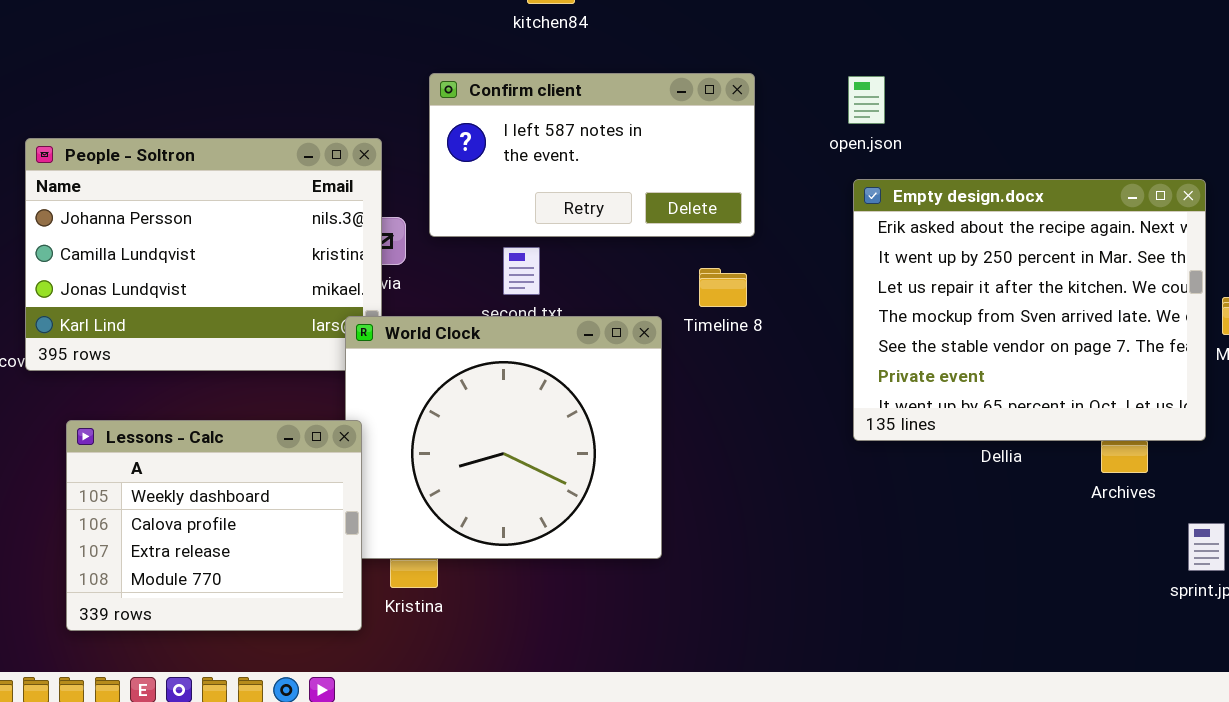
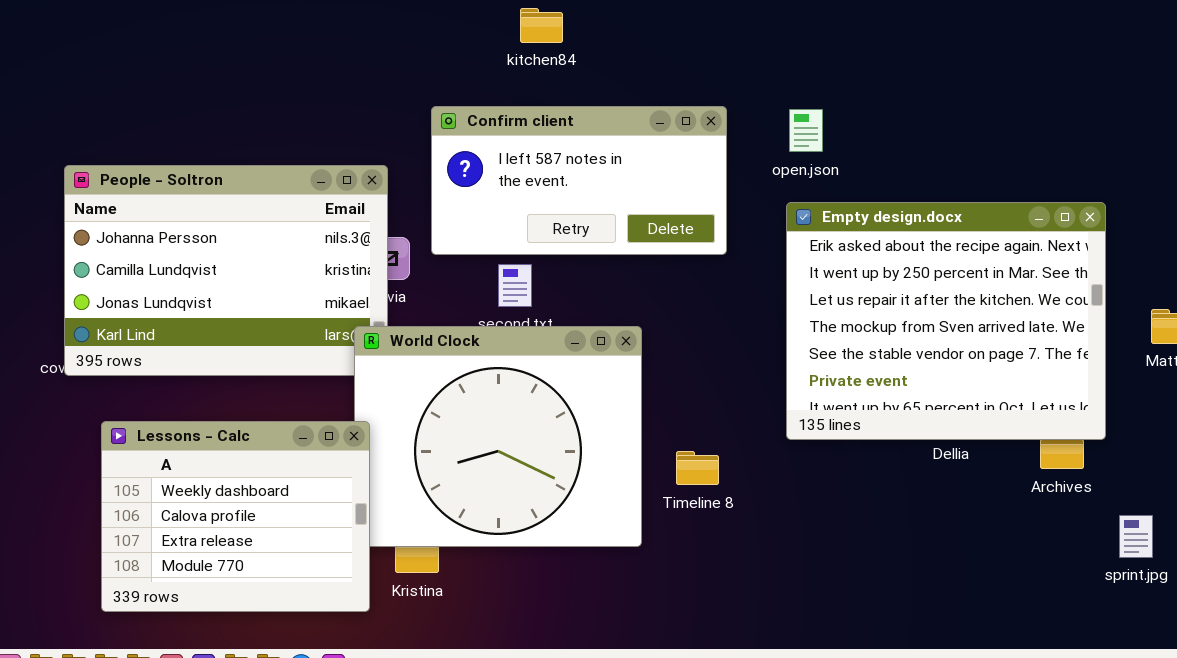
open.json: [848,76,885,124] -> [789,109,823,152], moved
Empty design.docx: [853,179,1206,441] -> [786,202,1106,440], moved
Timeline 8: [699,268,747,307] -> [676,451,719,485], moved

